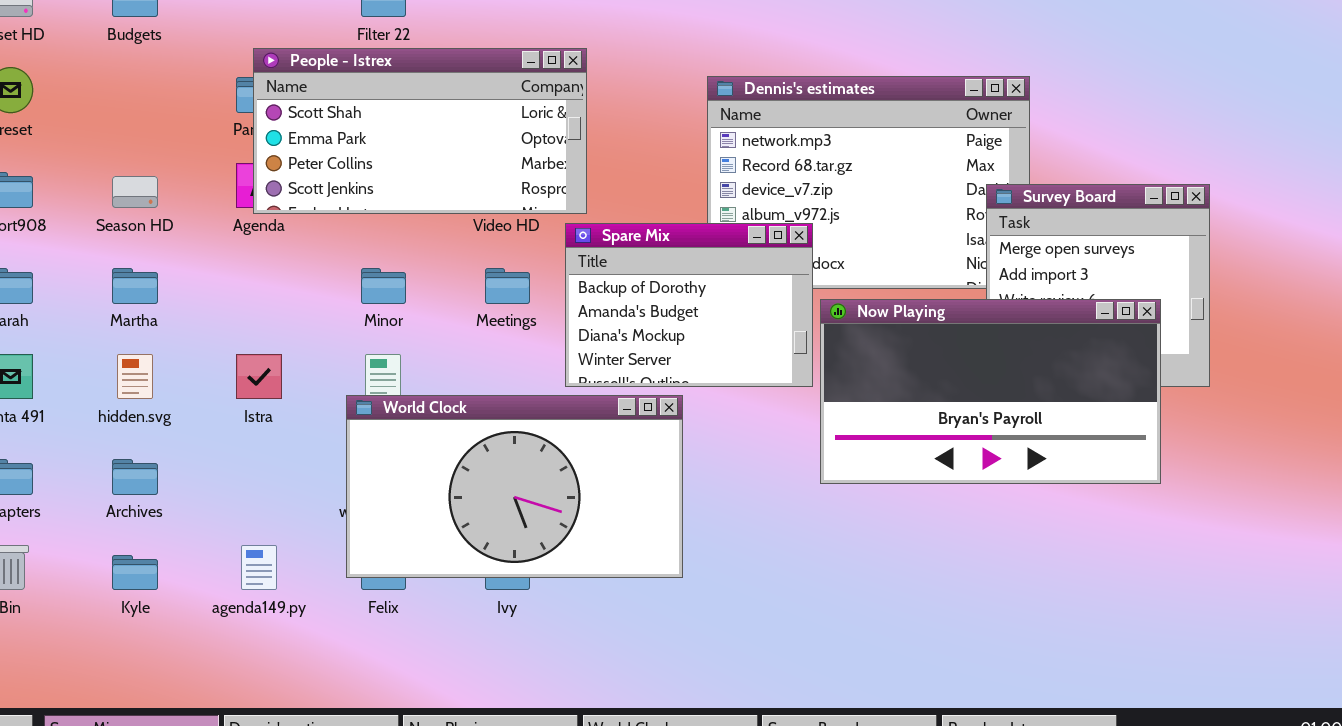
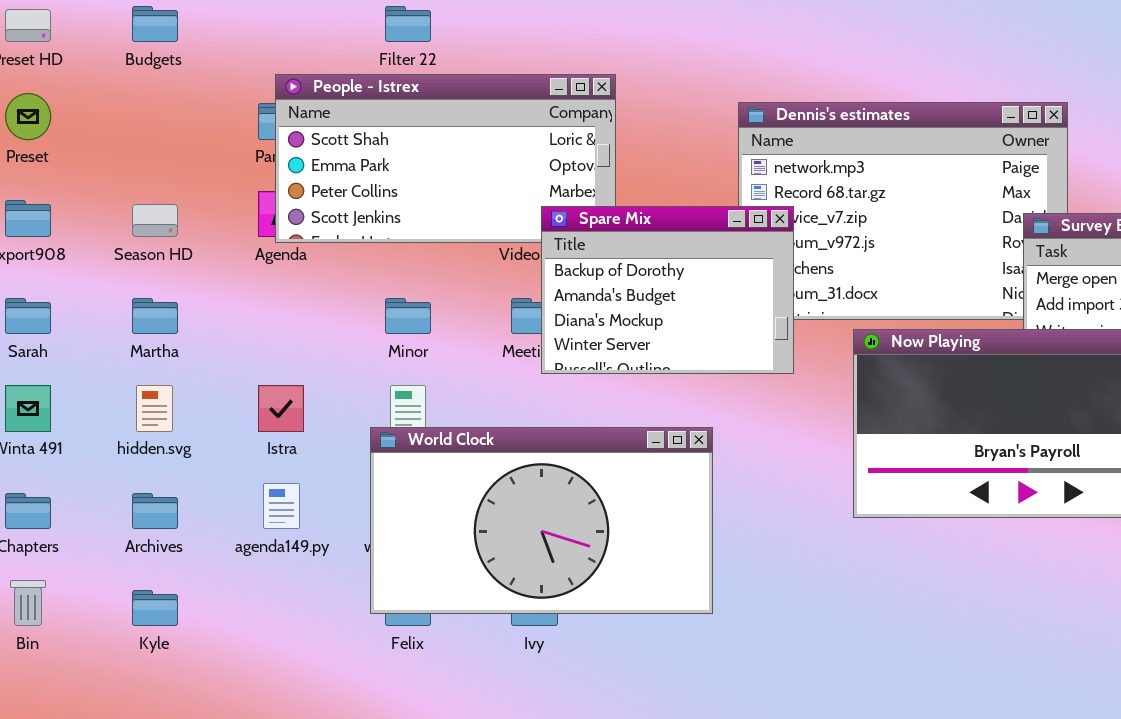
Spare Mix: [565,223,813,387] -> [541,206,794,374], moved
agenda149.py: [241,545,277,590] -> [263,483,300,529], moved

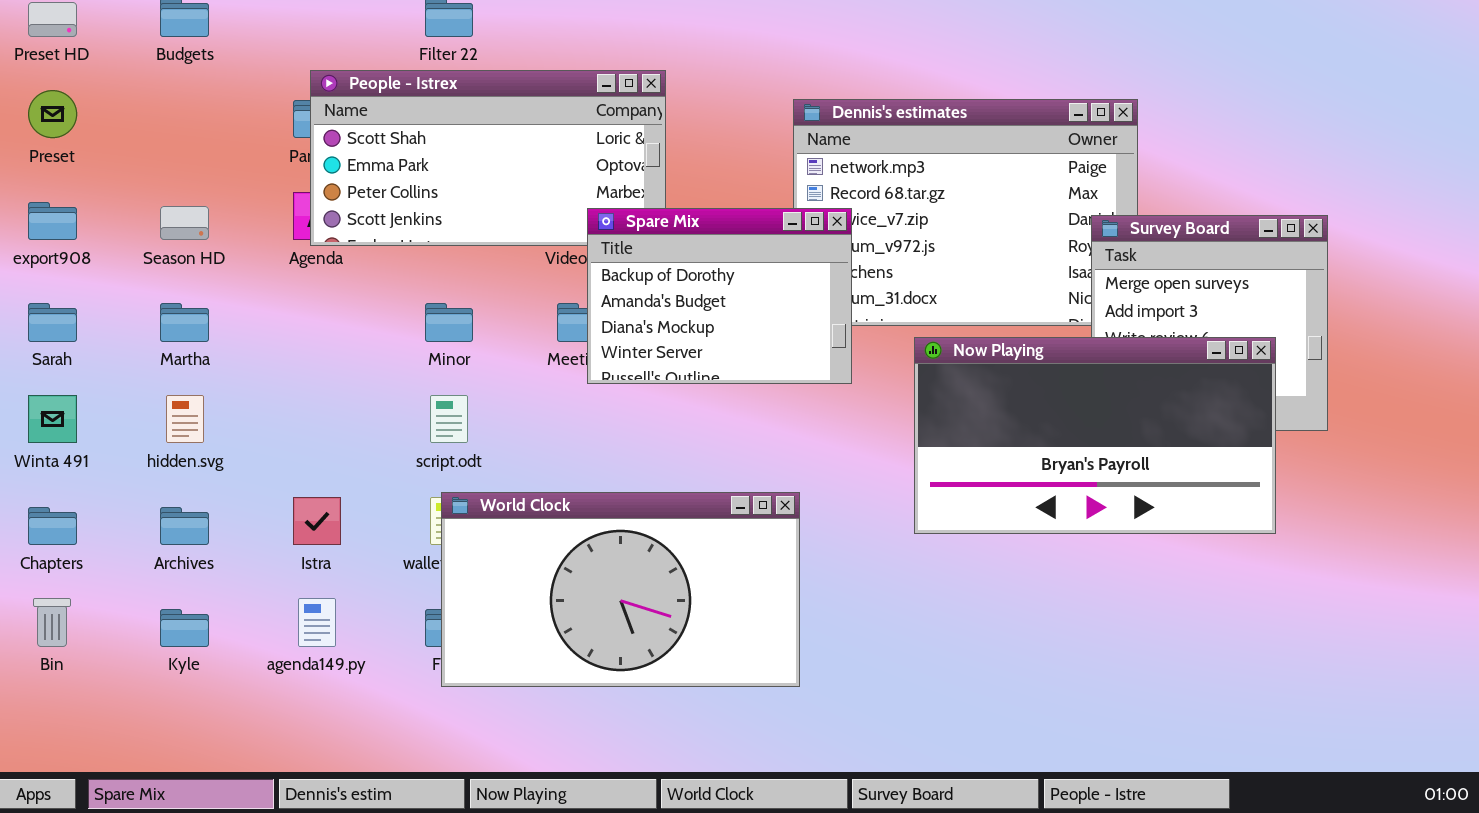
Istra: [258,385,304,432] -> [293,497,341,545], moved
World Clock: [370,427,713,614] -> [441,492,800,687], moved
agenda149.py: [263,483,300,529] -> [298,598,336,647], moved

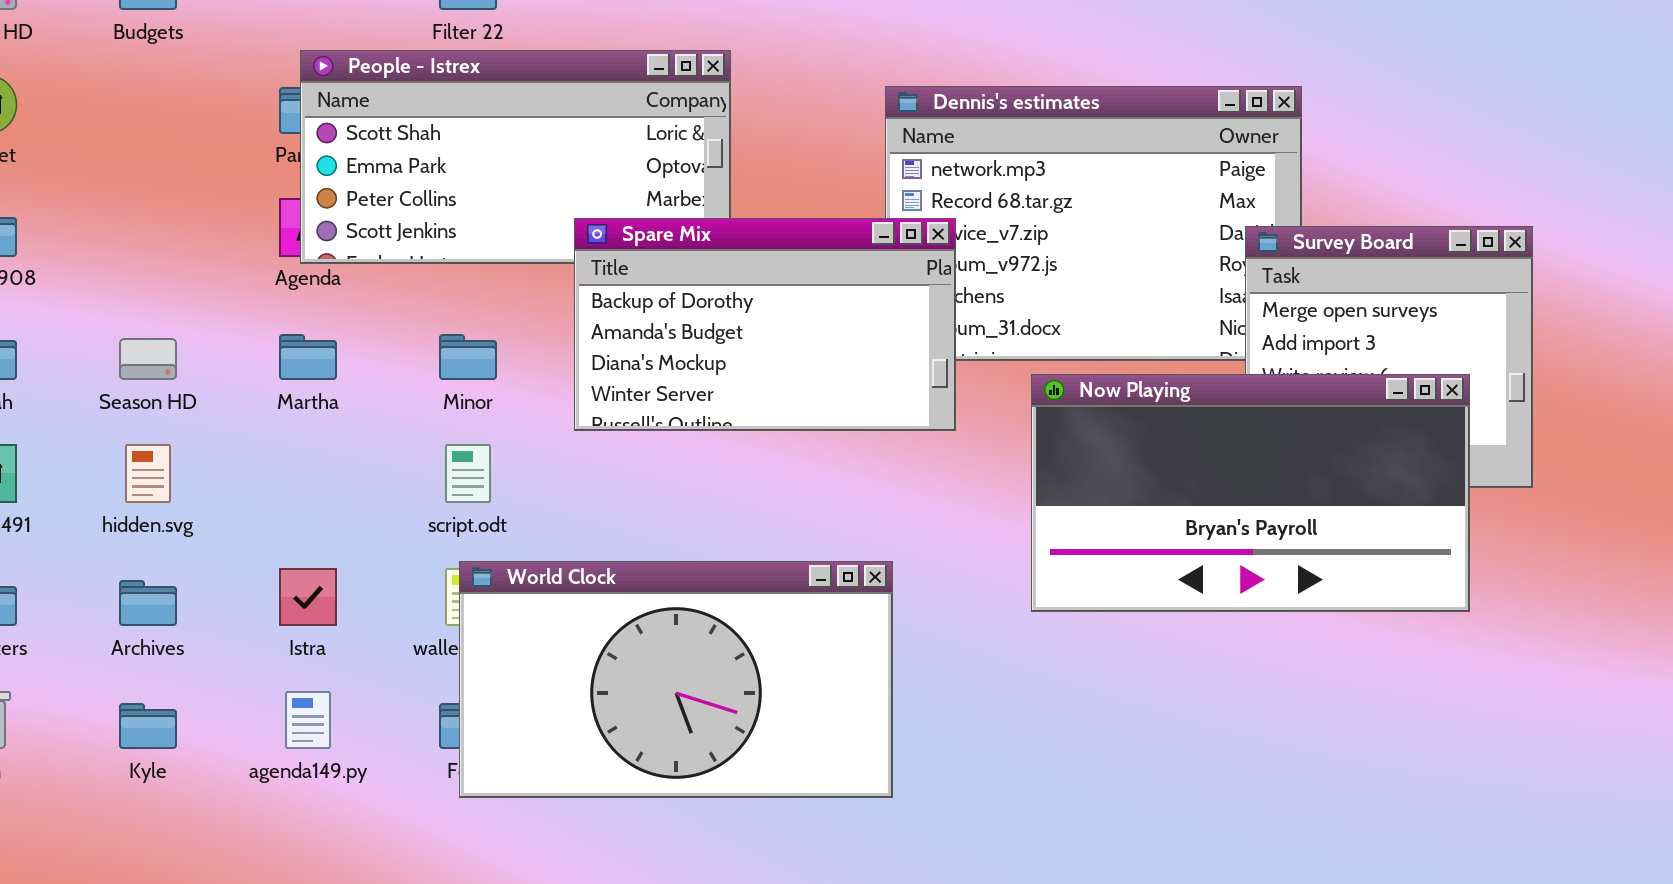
Season HD: [160,206,209,240] -> [119,338,177,380], moved
Spare Mix: [587,208,852,384] -> [574,218,956,431], resized
Martha: [160,303,209,342] -> [279,334,337,380], moved

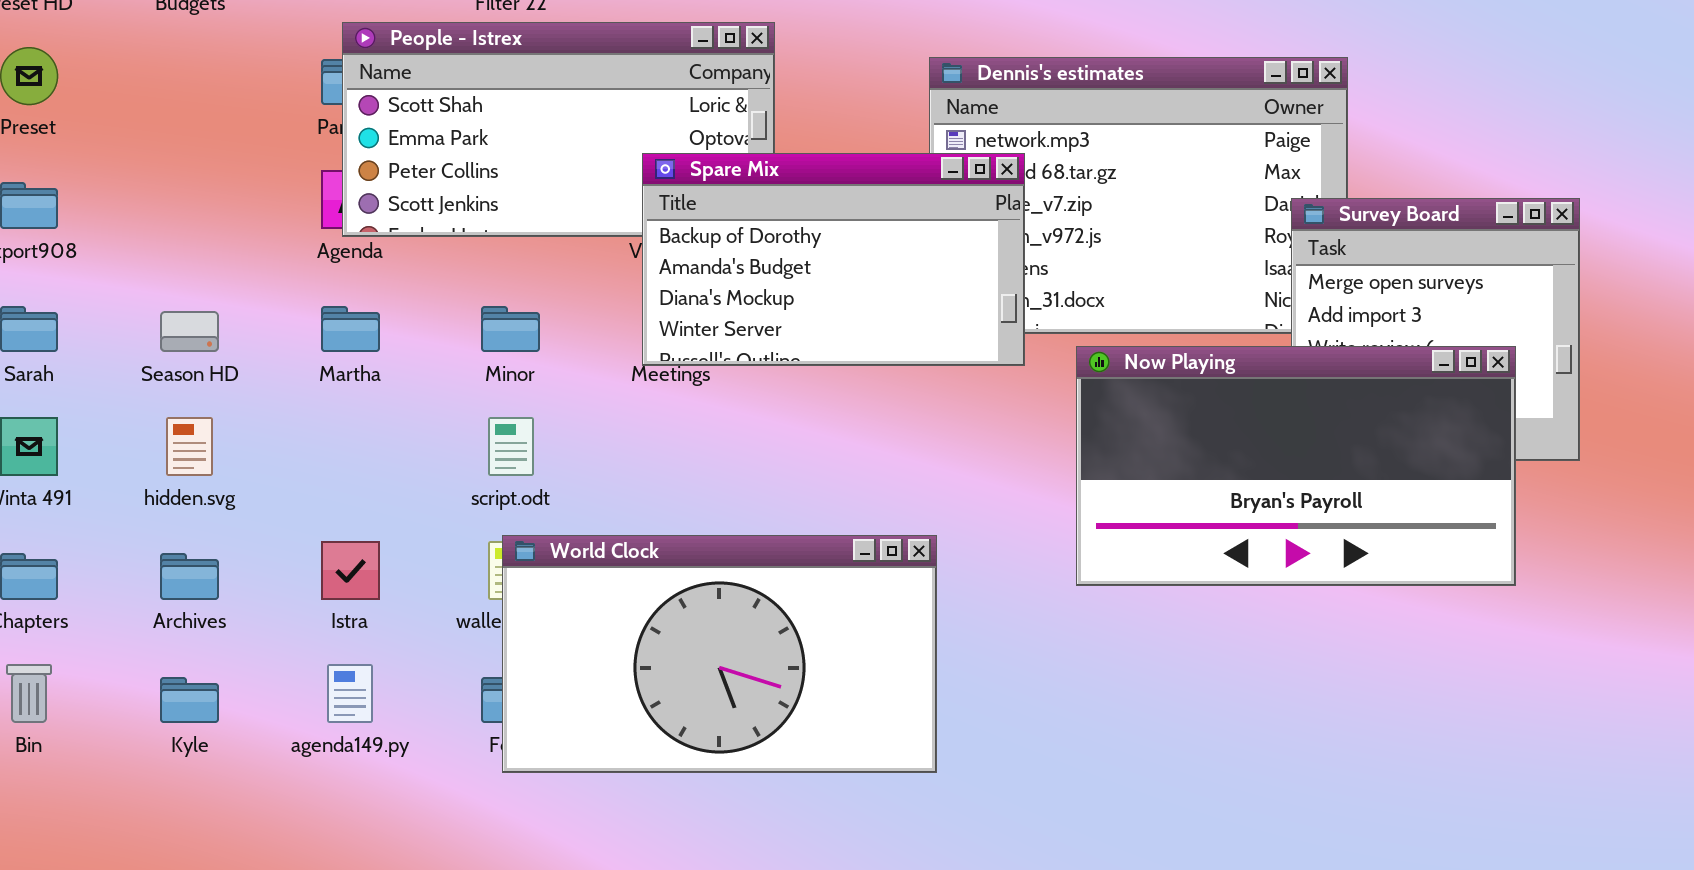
Spare Mix: [574,218,956,431] -> [642,153,1025,366], moved

